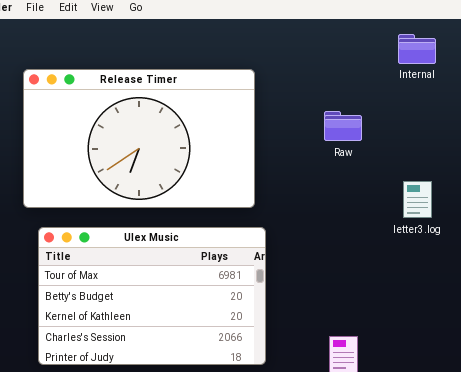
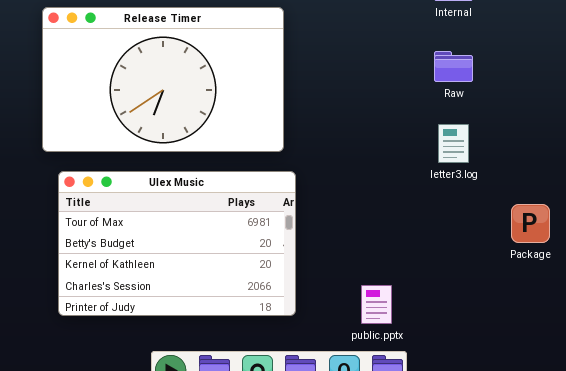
Raw: [324,111,362,141] -> [434,51,473,82], moved

